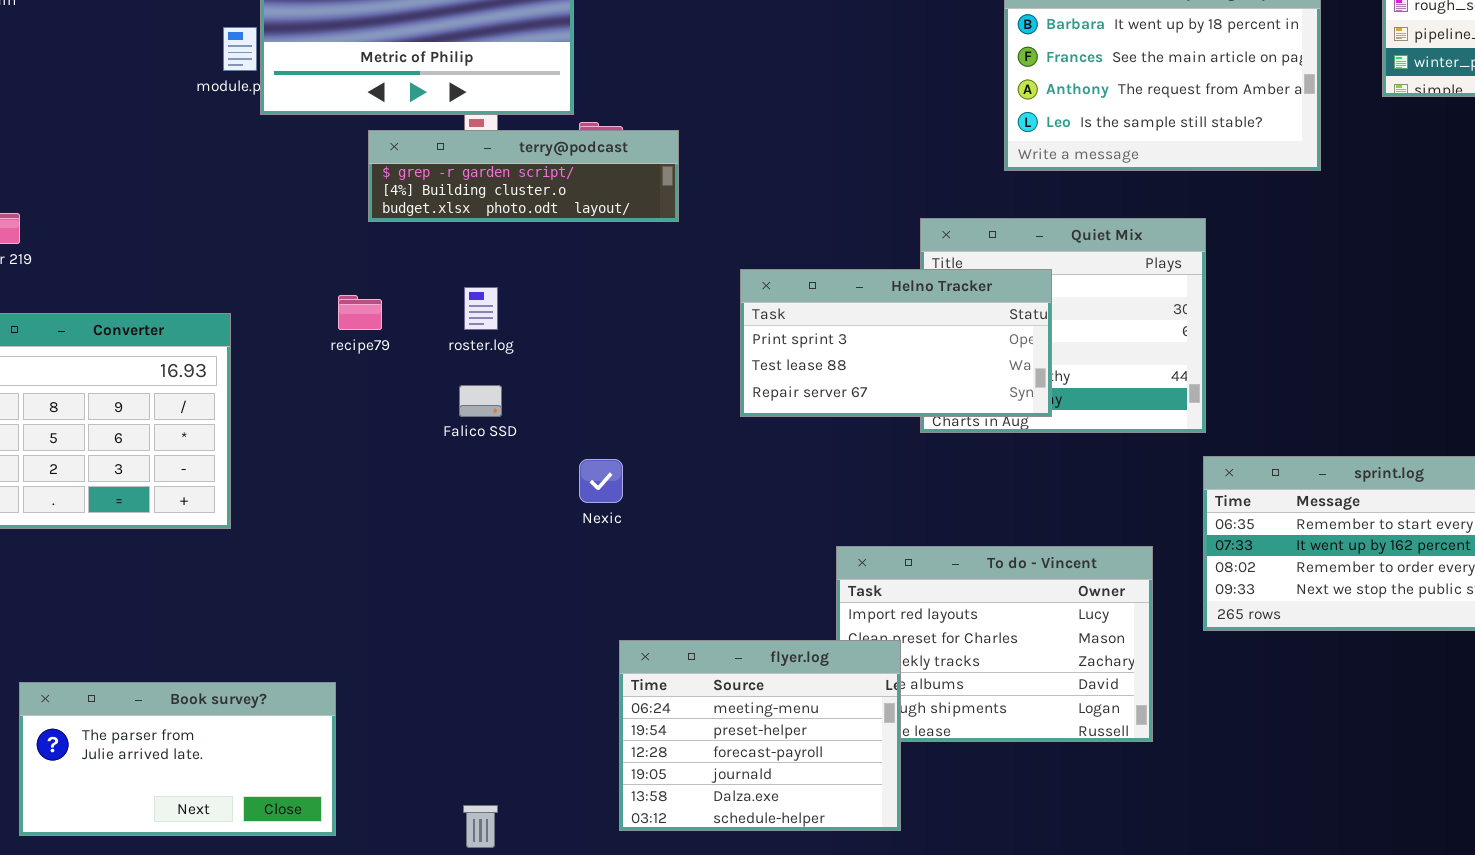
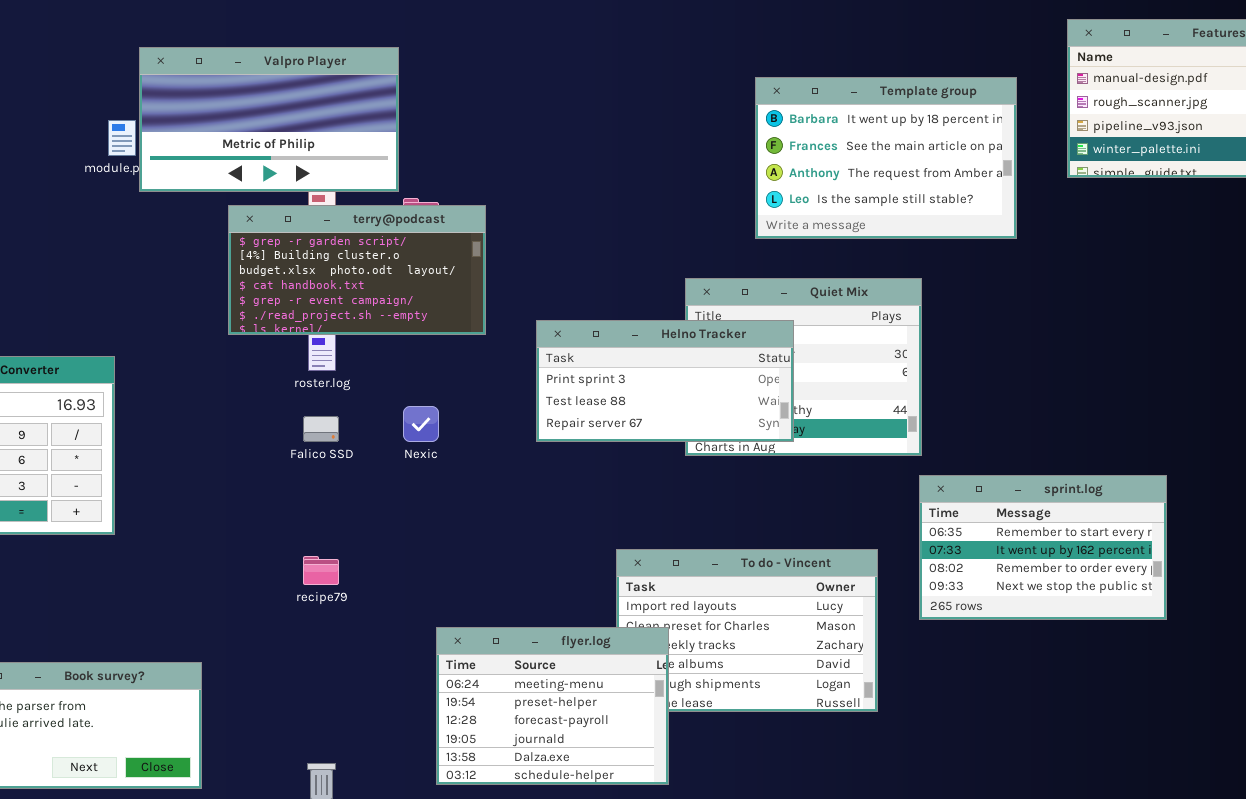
terry@podcast: [368,130,679,222] -> [228,205,486,335], resized
recipe79: [338,295,382,330] -> [303,556,339,585], moved
Nexic: [579,459,623,503] -> [403,406,439,442], moved

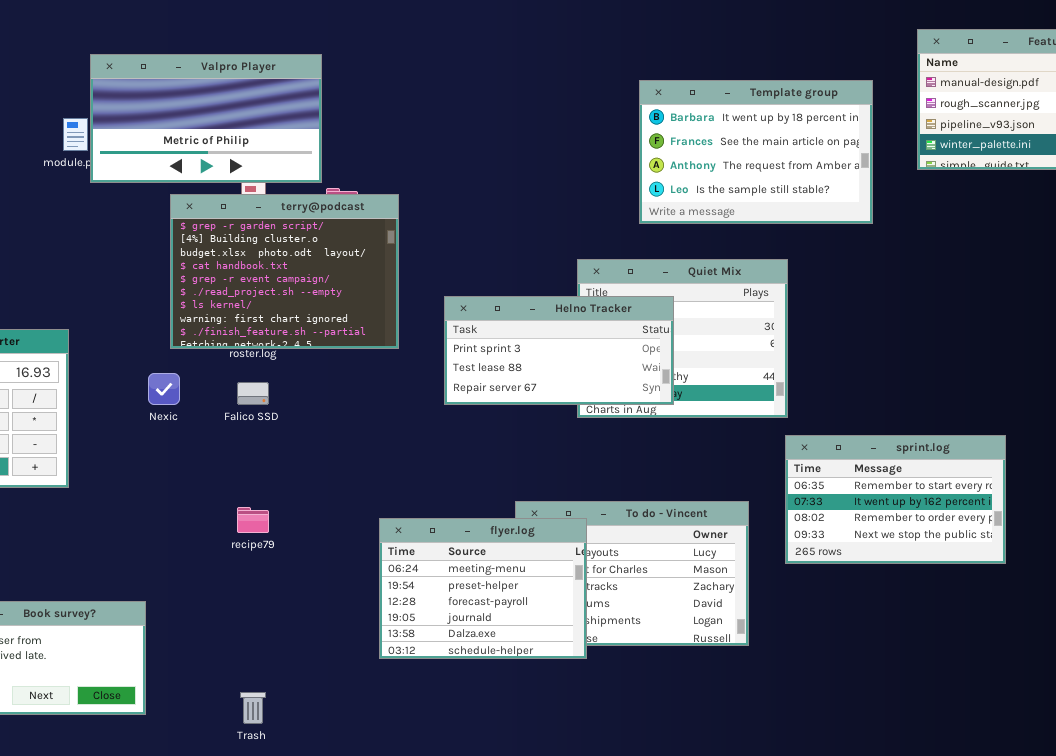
terry@podcast: [228,205,486,335] -> [170,194,399,349], resized
Nexic: [403,406,439,442] -> [148,373,180,405], moved
flyer.log: [436,627,669,785] -> [379,518,587,659], moved

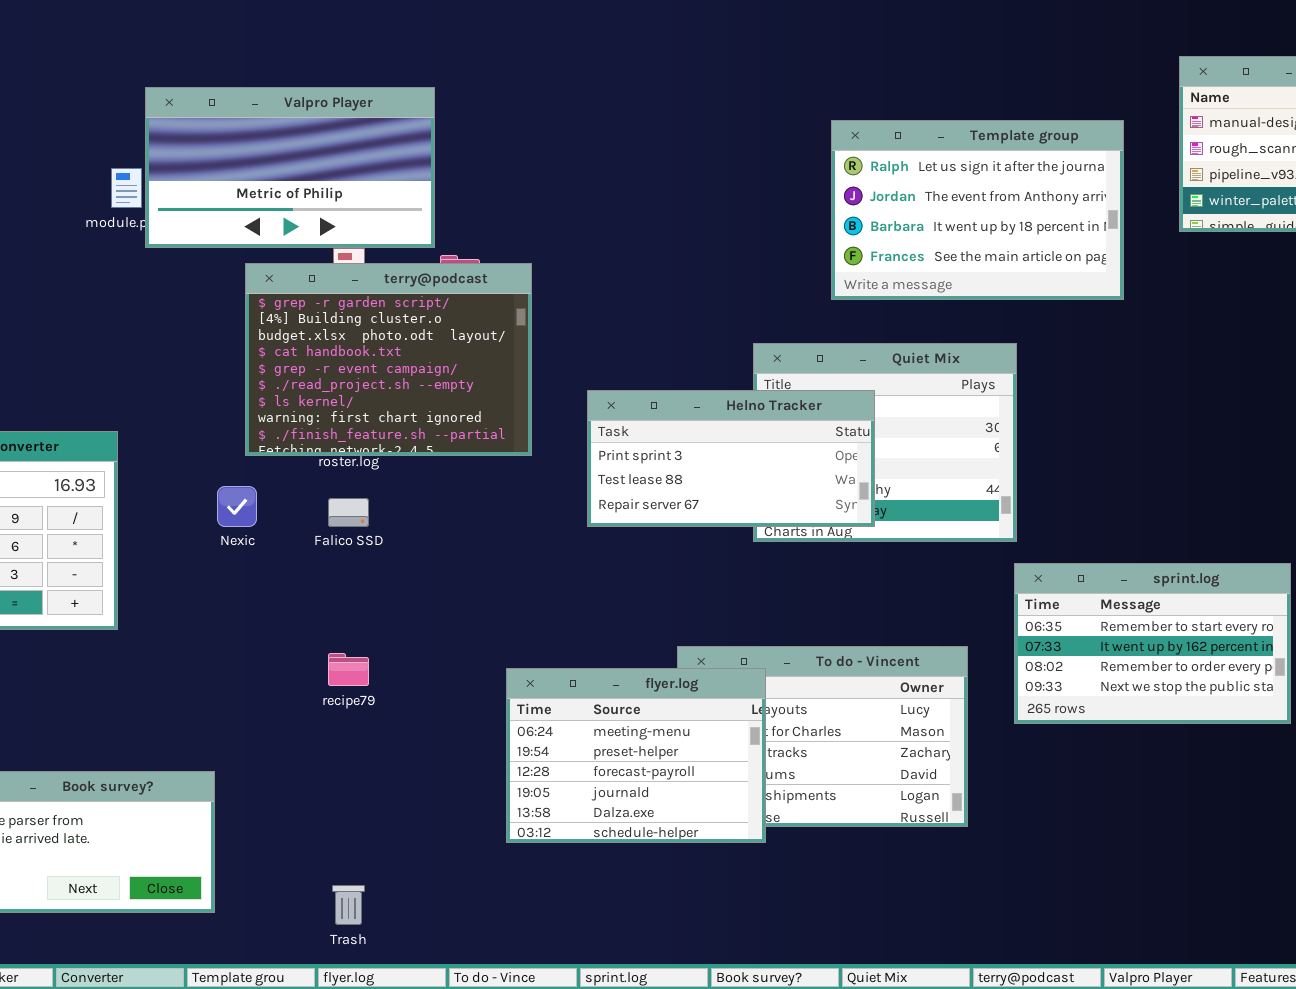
Template group: [639,80,873,224] -> [831,120,1124,300], scrolled up 2 rows

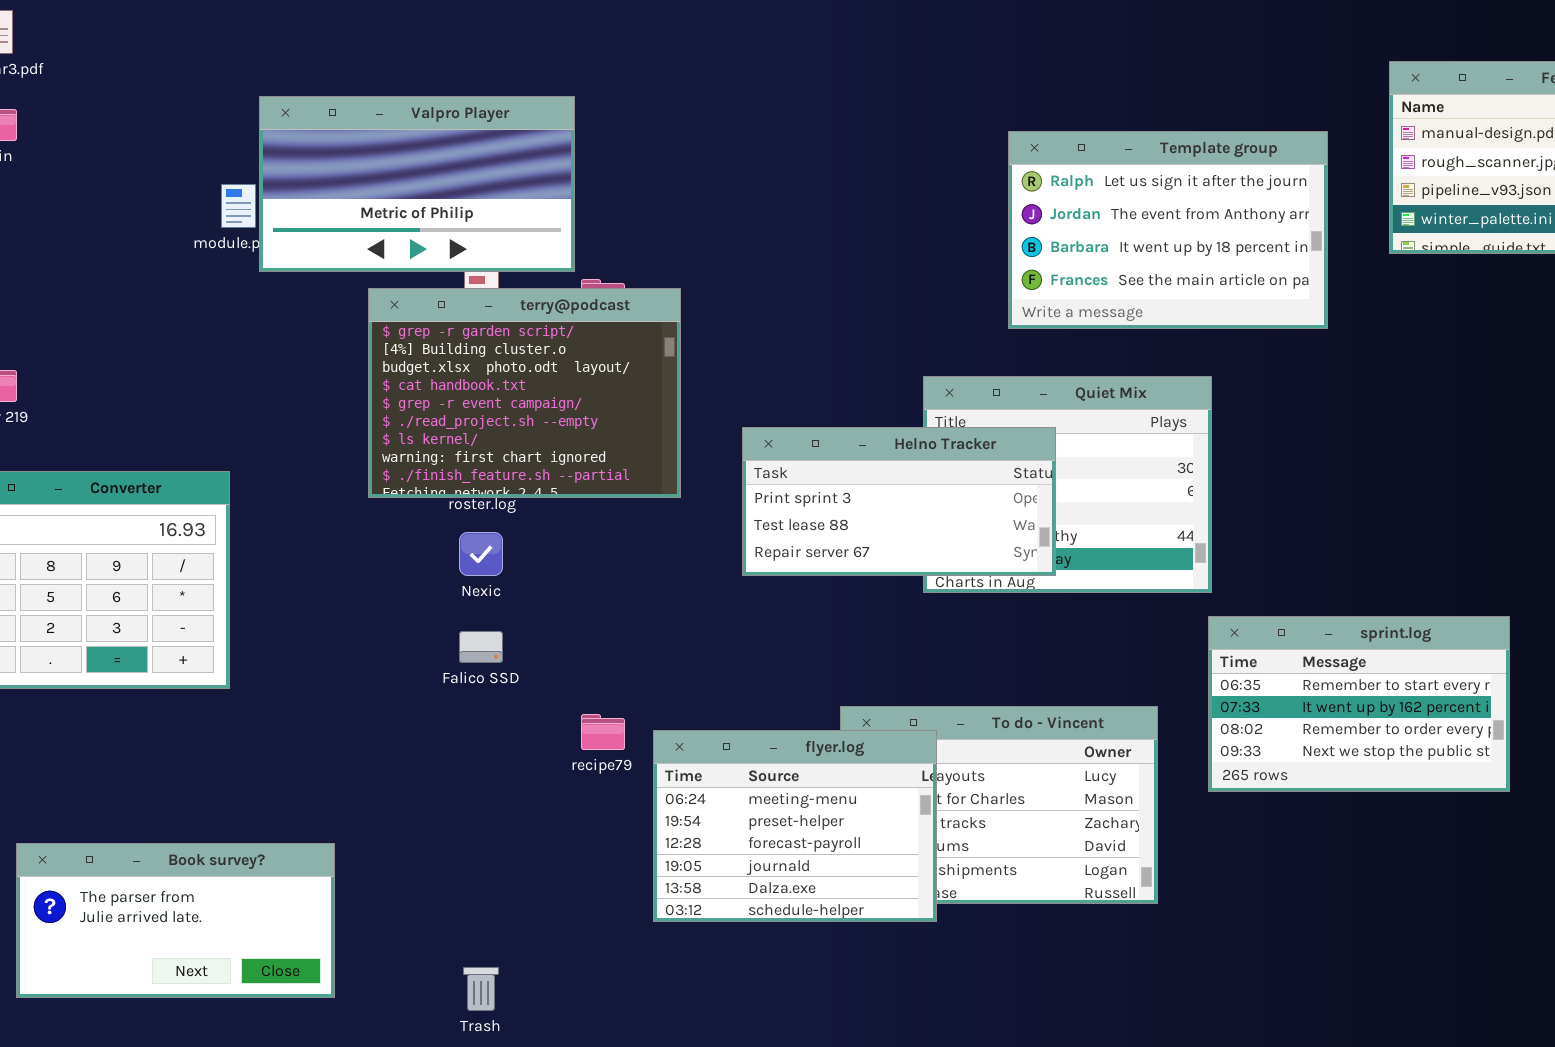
Nexic: [217,486,257,527] -> [459,532,503,576], moved
Falico SSD: [328,498,369,527] -> [459,631,503,663], moved
recipe79: [328,653,369,686] -> [581,714,625,750], moved

